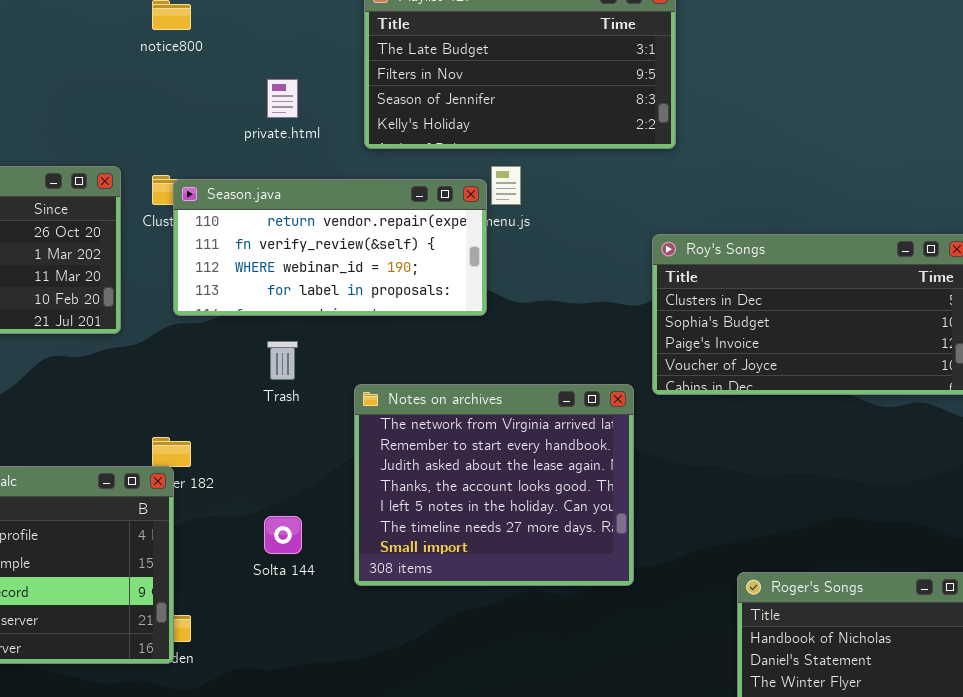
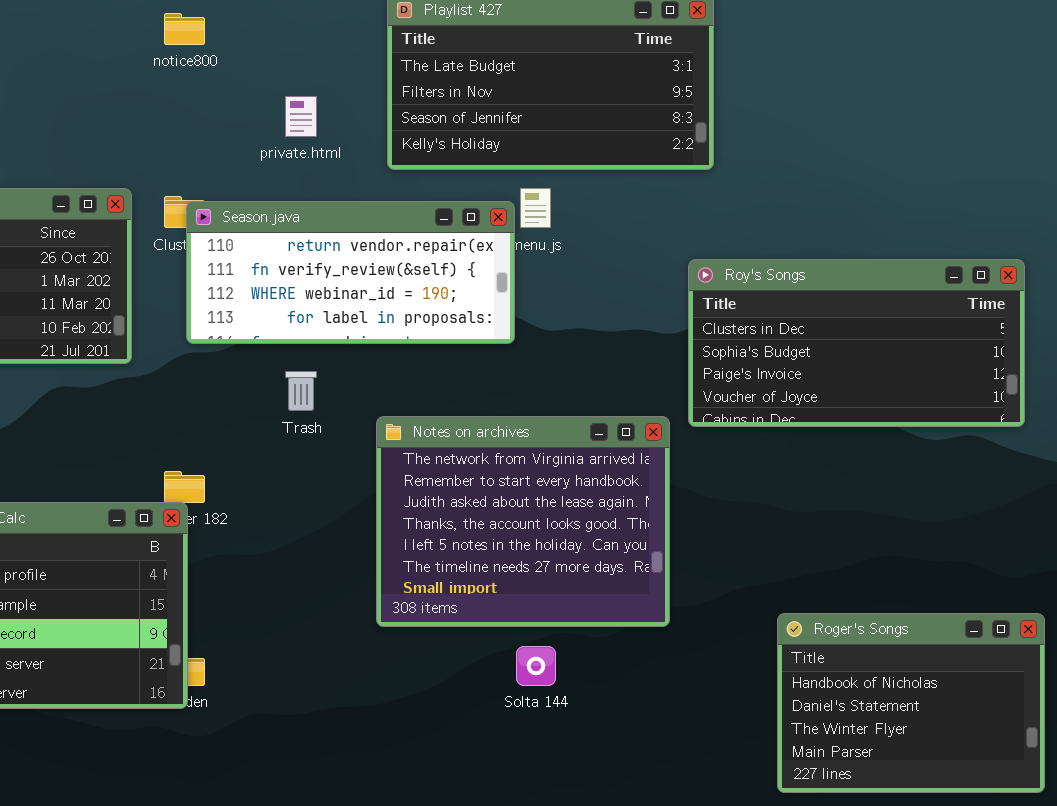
Solta 144: [264,516,302,554] -> [516,646,556,686], moved

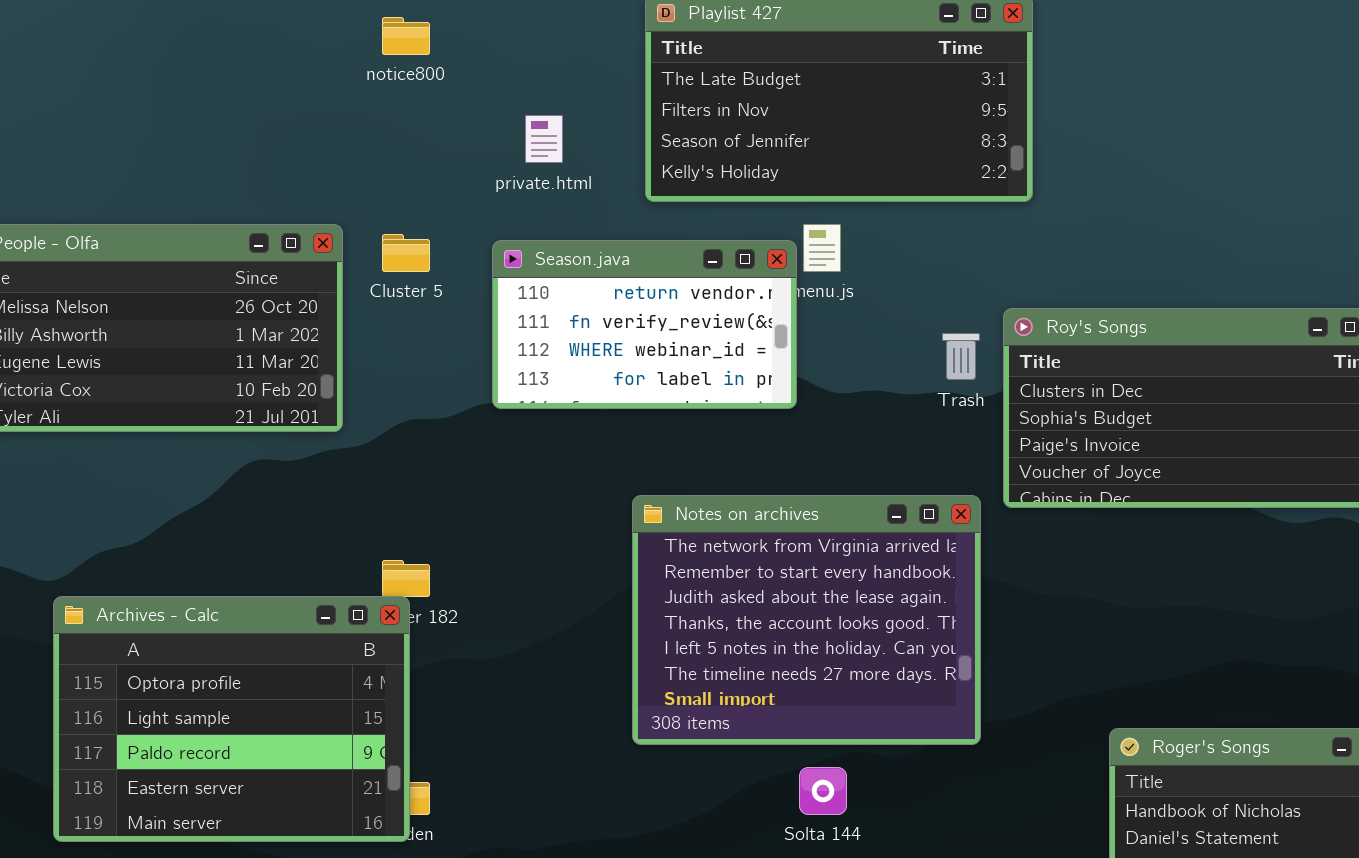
Season.java: [186,201,515,344] -> [492,240,797,409], resized
Trash: [285,371,317,411] -> [942,333,980,380], moved

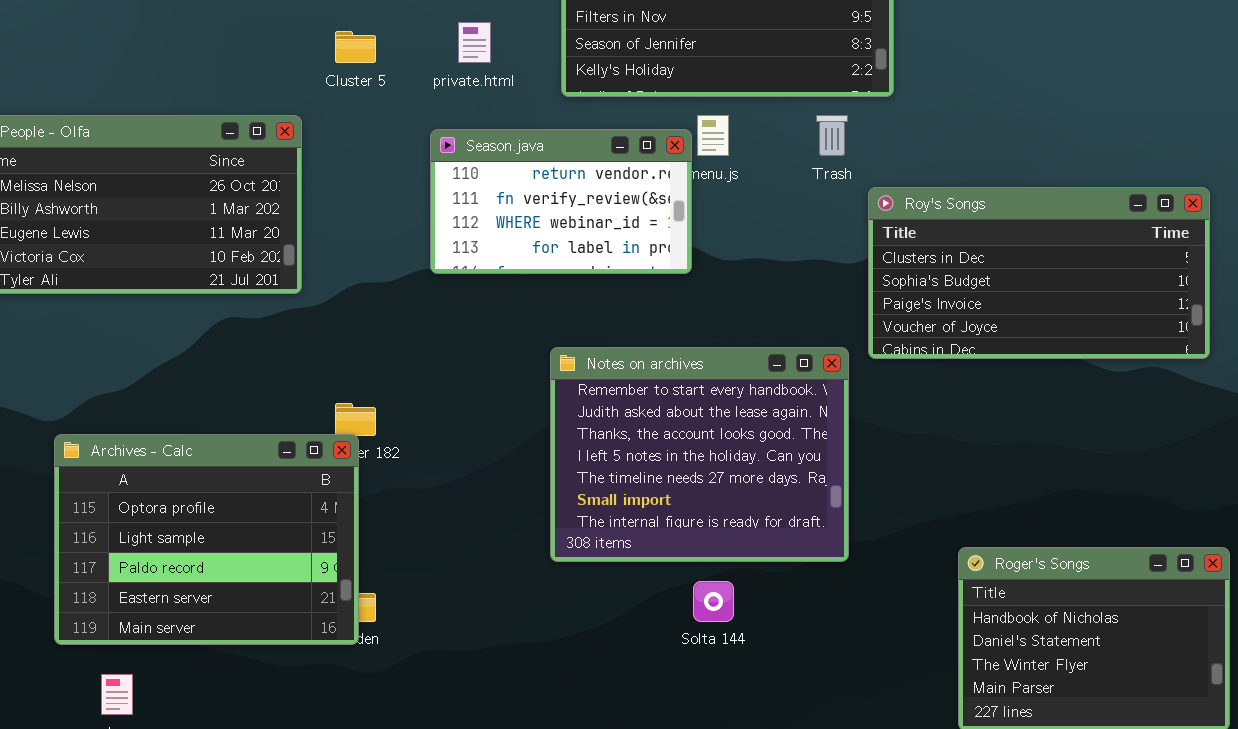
Cluster 5: [382,234,430,272] -> [335,31,376,63], moved
Trash: [942,333,980,380] -> [816,115,848,156], moved
Notes on archives: [632,495,981,745] -> [550,347,849,562], scrolled down 1 row

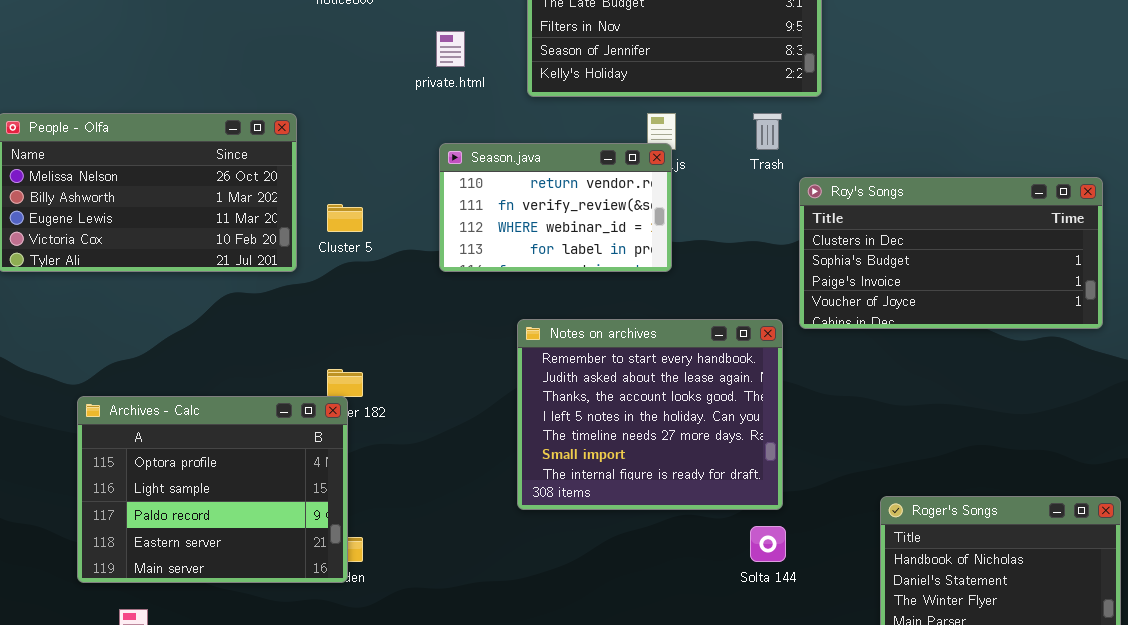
Cluster 5: [335,31,376,63] -> [327,204,363,232], moved
Season.java: [430,129,692,274] -> [439,143,672,272], moved
Solta 144: [693,581,734,622] -> [750,526,786,562], moved

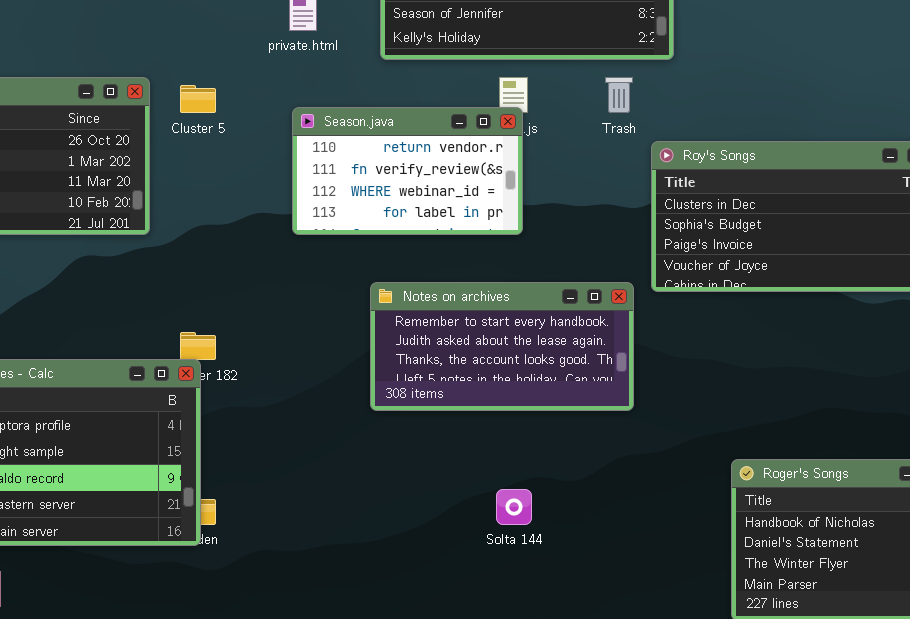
Cluster 5: [327,204,363,232] -> [180,85,216,113], moved
Notes on archives: [517,319,783,510] -> [370,282,634,411], resized
Solta 144: [750,526,786,562] -> [496,489,532,525], moved

